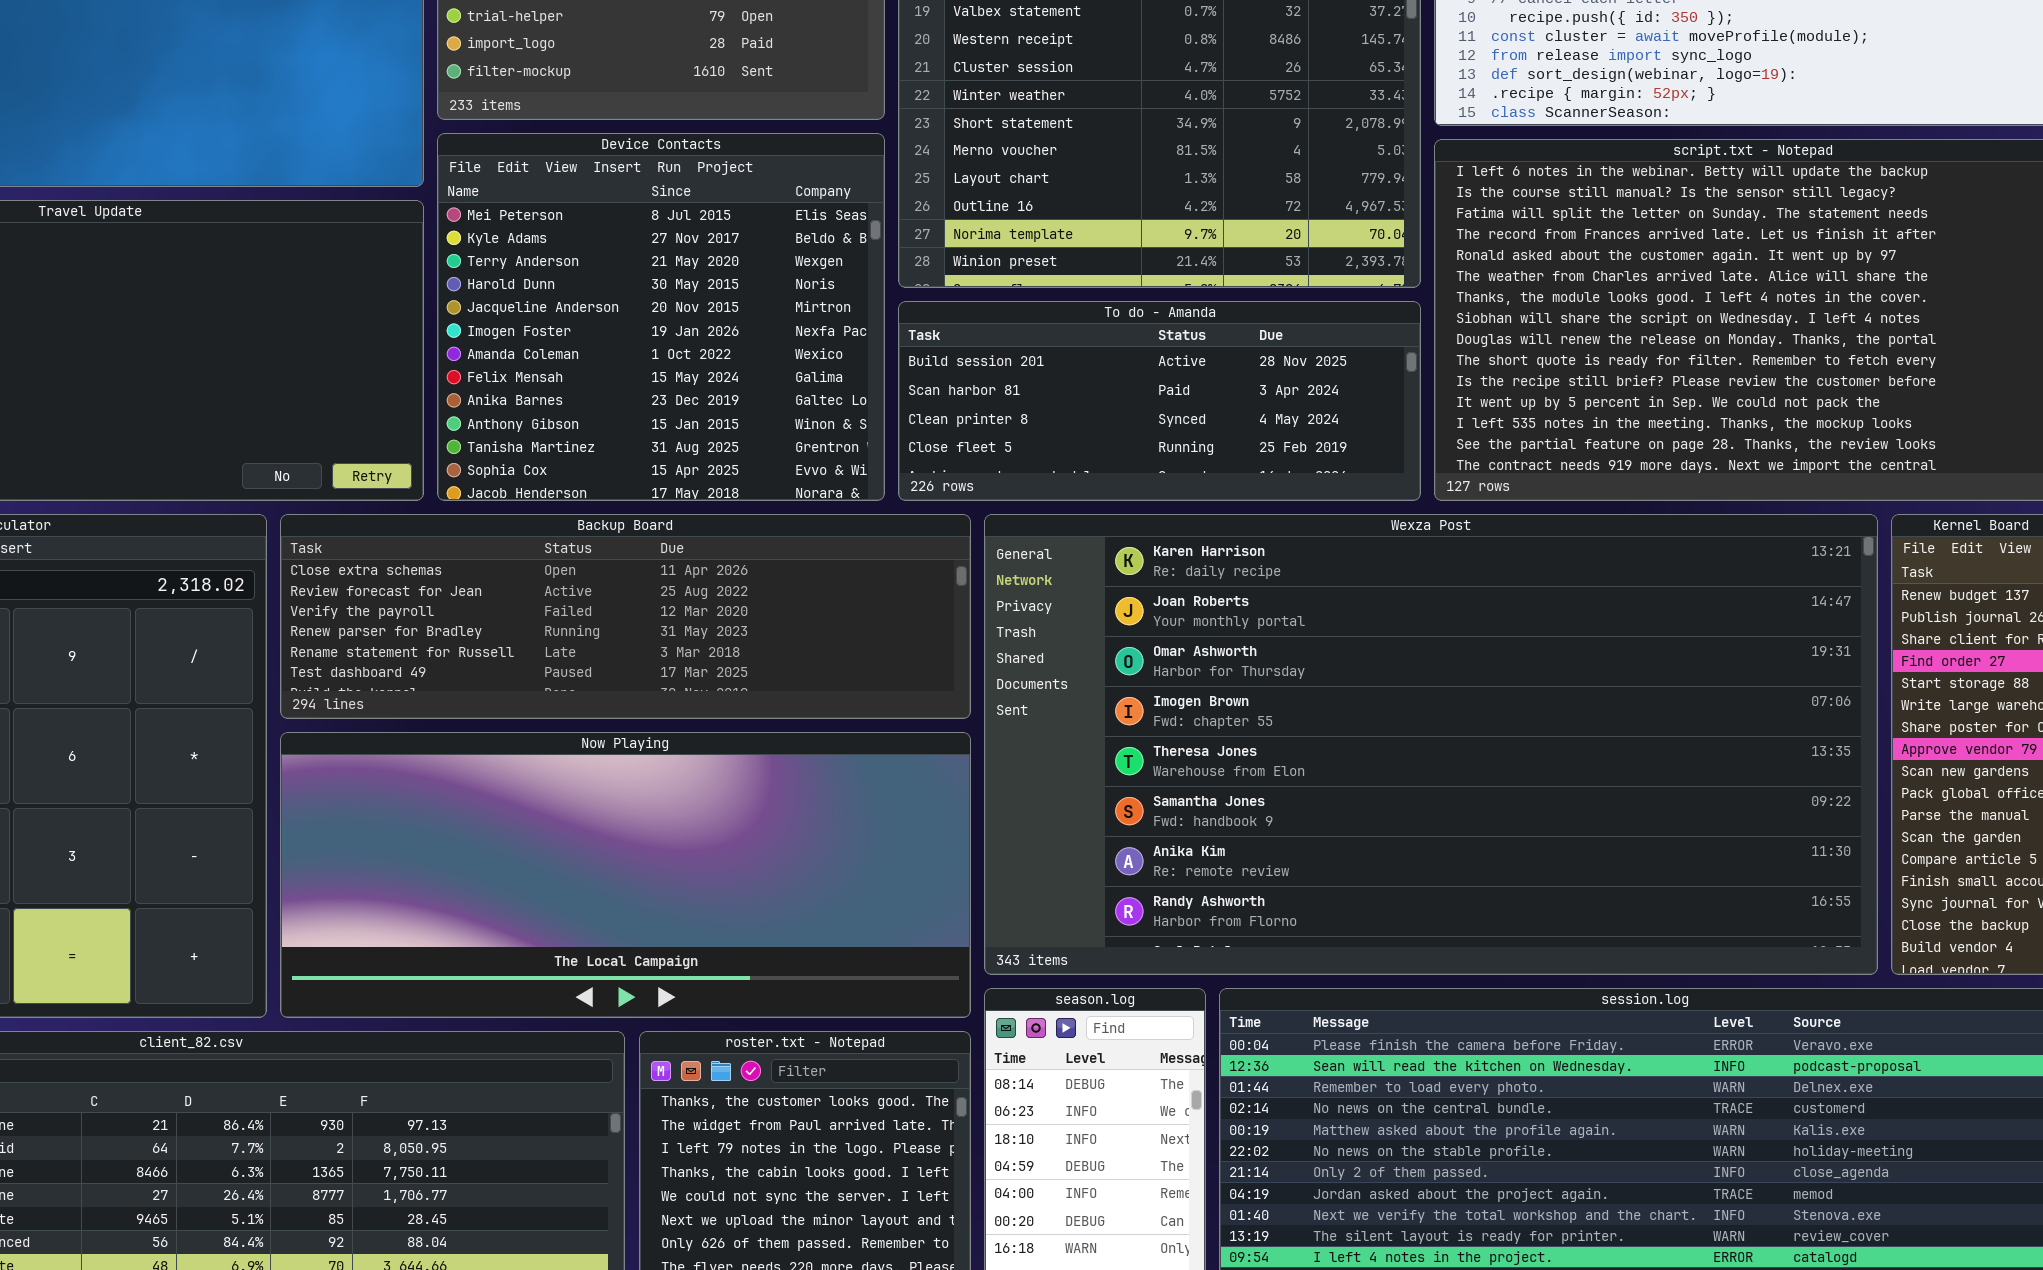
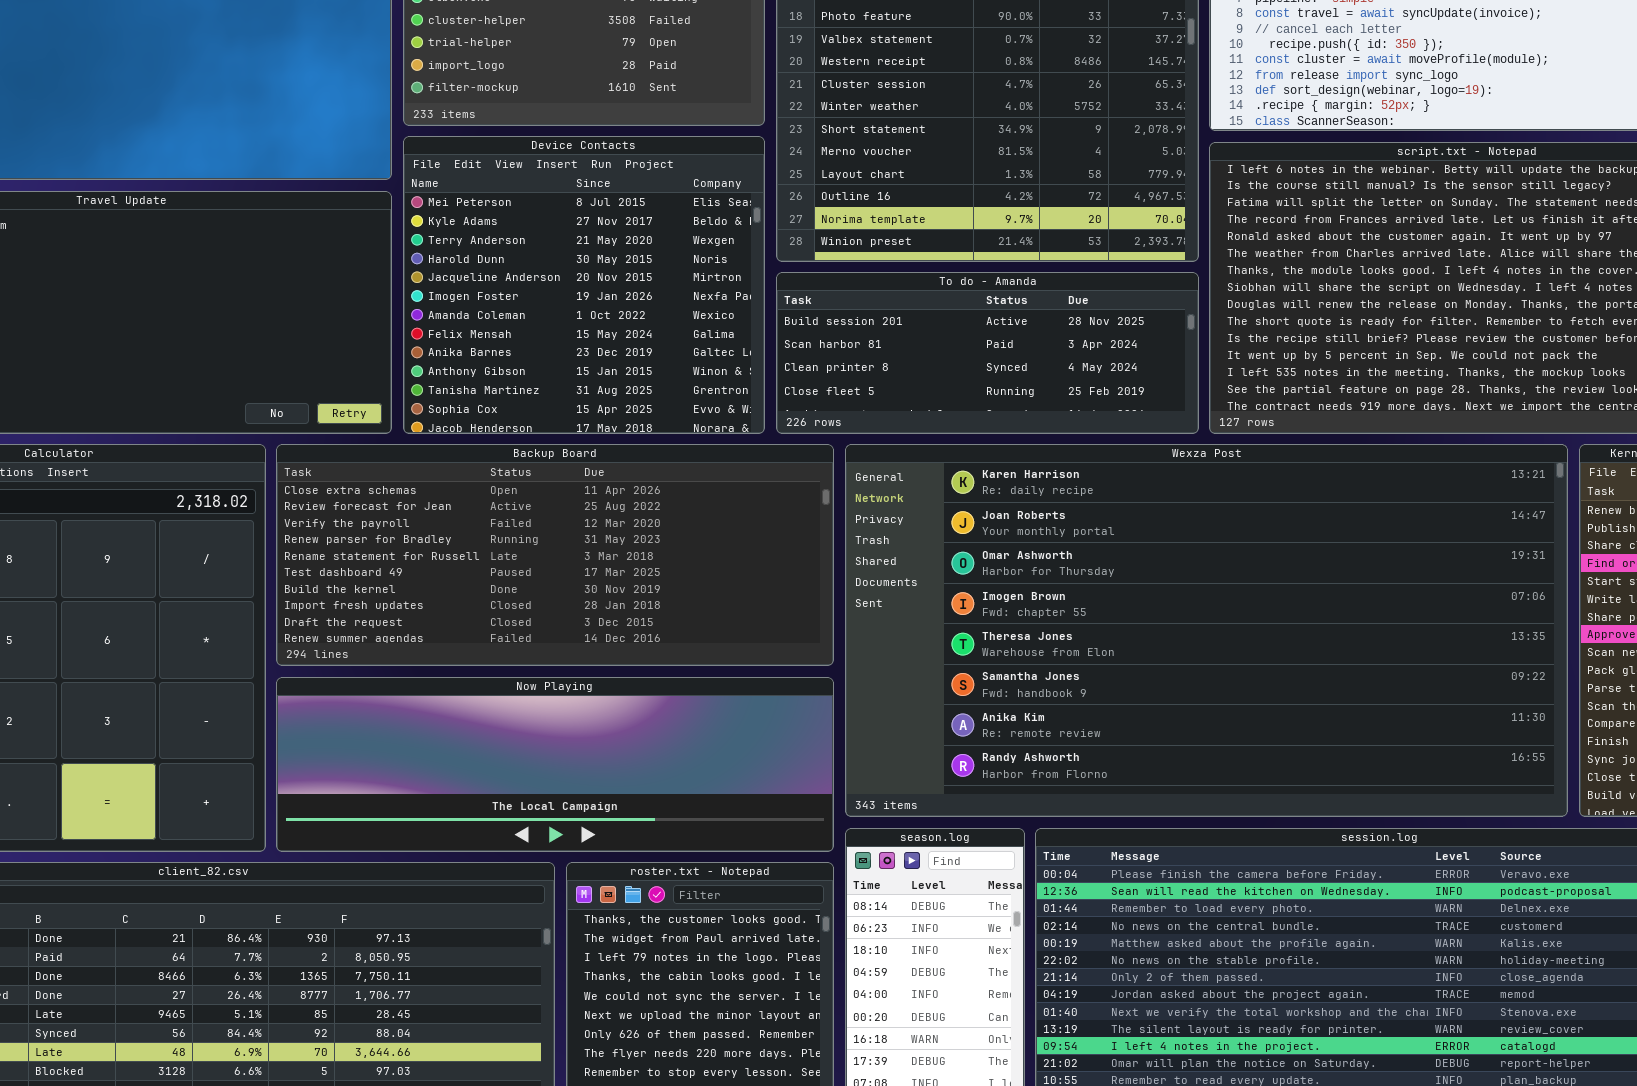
Backup Board: [280,514,971,719] -> [276,444,834,666], resized
Now Playing: [280,732,971,1018] -> [276,677,834,852], resized

